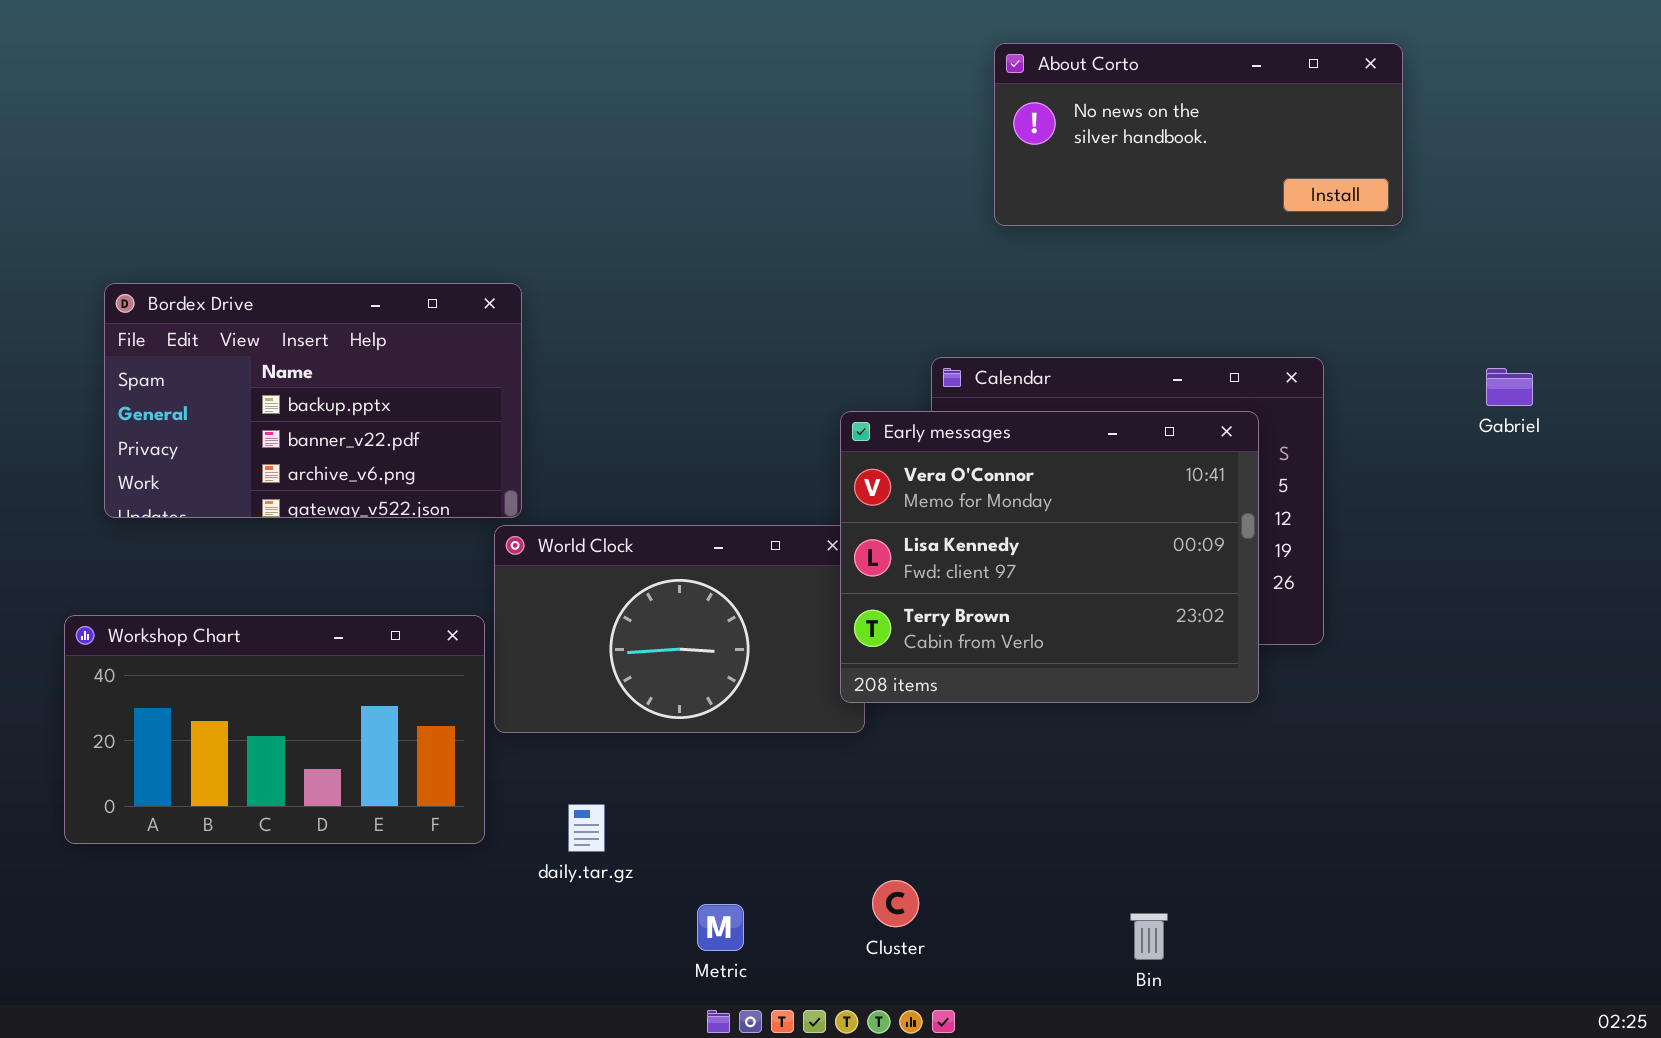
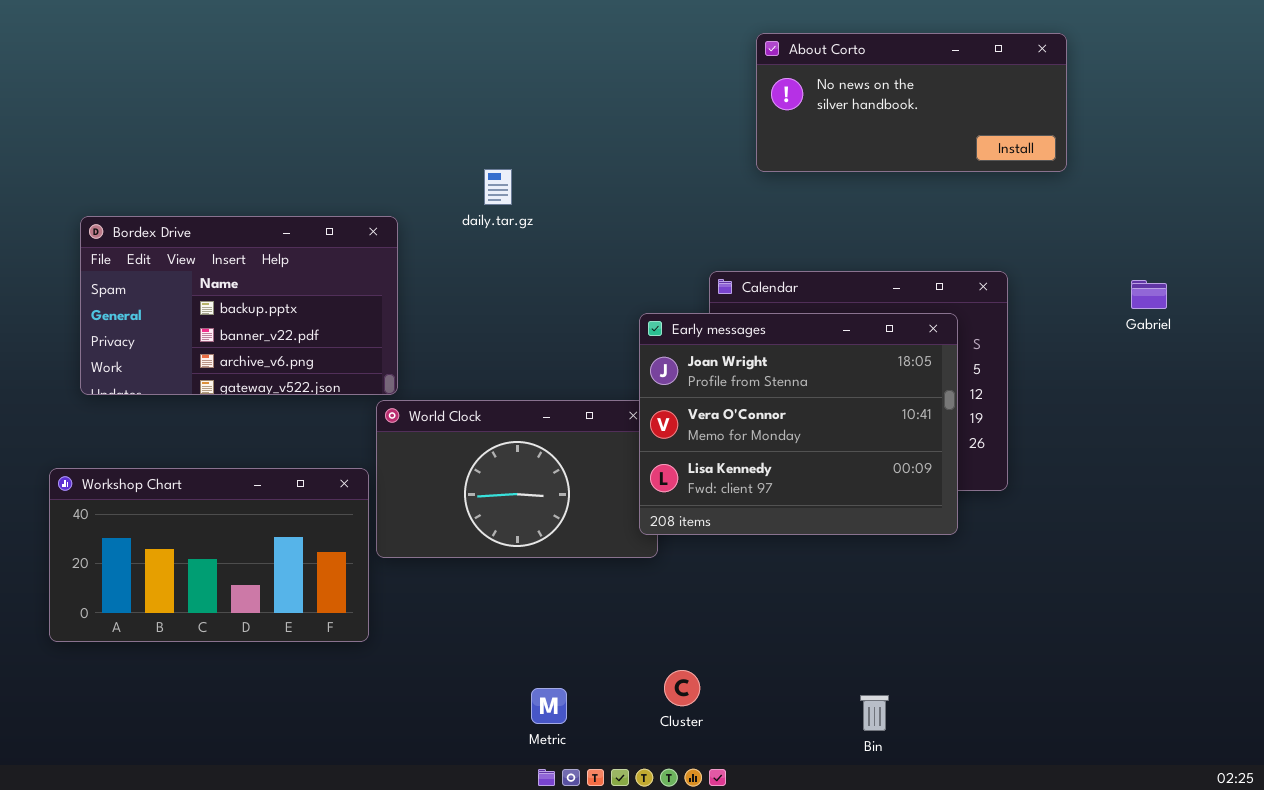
Early messages: [840,411,1259,703] -> [639,313,958,535], scrolled up 1 row
daily.tar.gz: [568,804,605,852] -> [484,169,512,205], moved

